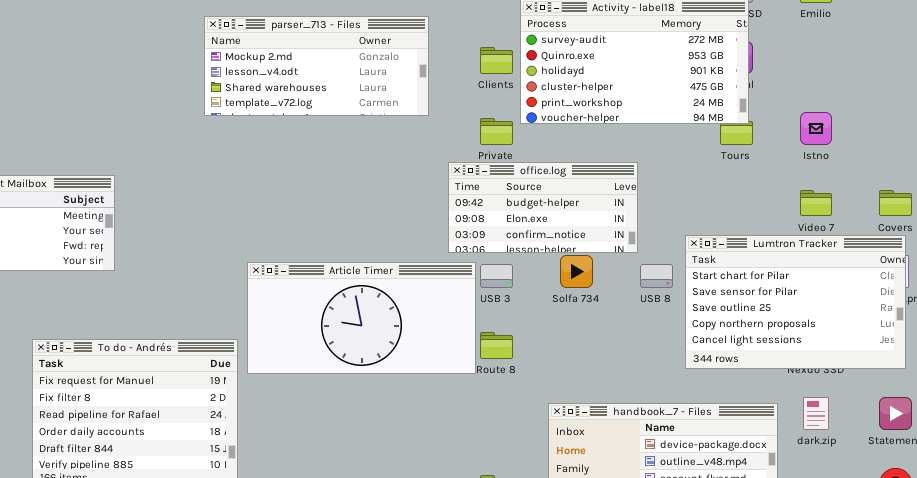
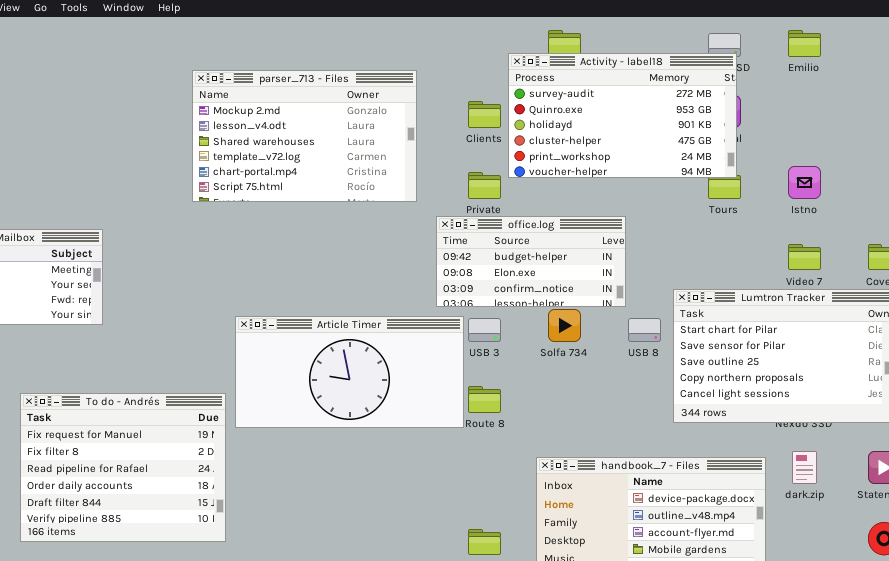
parser_713 - Files: [204,16,429,116] -> [192,70,417,202], resized

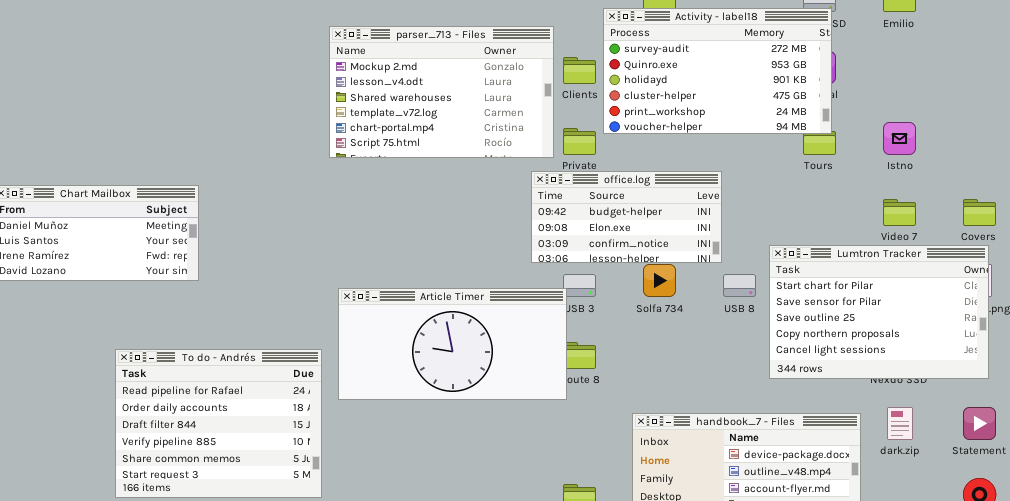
parser_713 - Files: [192,70,417,202] -> [329,26,554,158], moved
Article Timer: [235,316,464,428] -> [338,288,567,400], moved
To do - Andrés: [20,393,226,542] -> [115,349,322,498], scrolled down 2 rows

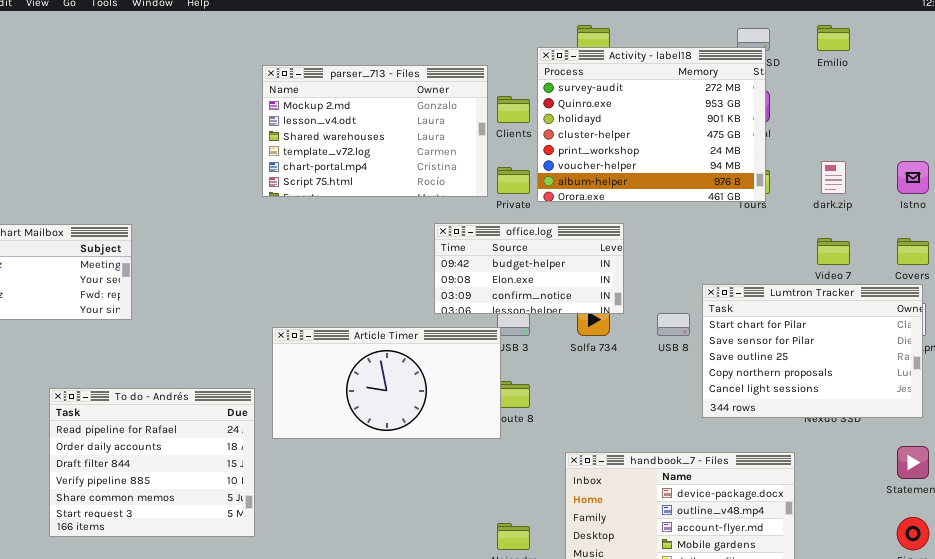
Activity - label18: [603,8,832,134] -> [537,47,766,202], resized
Istno: [883,122,916,155] -> [897,161,929,194], moved
office.log: [531,171,722,263] -> [434,223,624,314], moved
dark.zip: [887,407,913,440] -> [821,161,846,194], moved

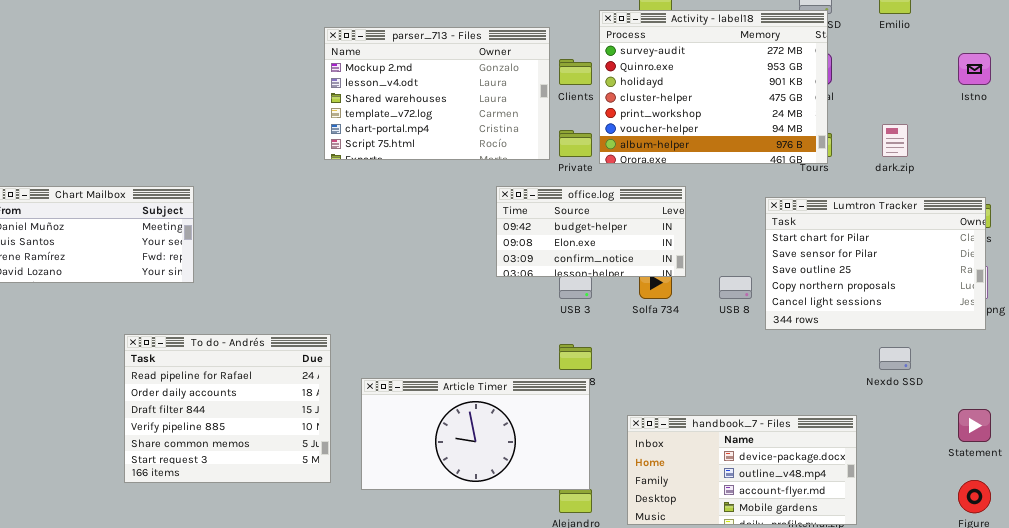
Istno: [897,161,929,194] -> [958,53,991,85], moved
Lumtron Tracker: [702,284,923,418] -> [765,197,986,330], moved
Article Timer: [272,327,501,439] -> [361,378,590,490], moved
To do - Andrés: [49,388,255,537] -> [124,334,331,483], moved

